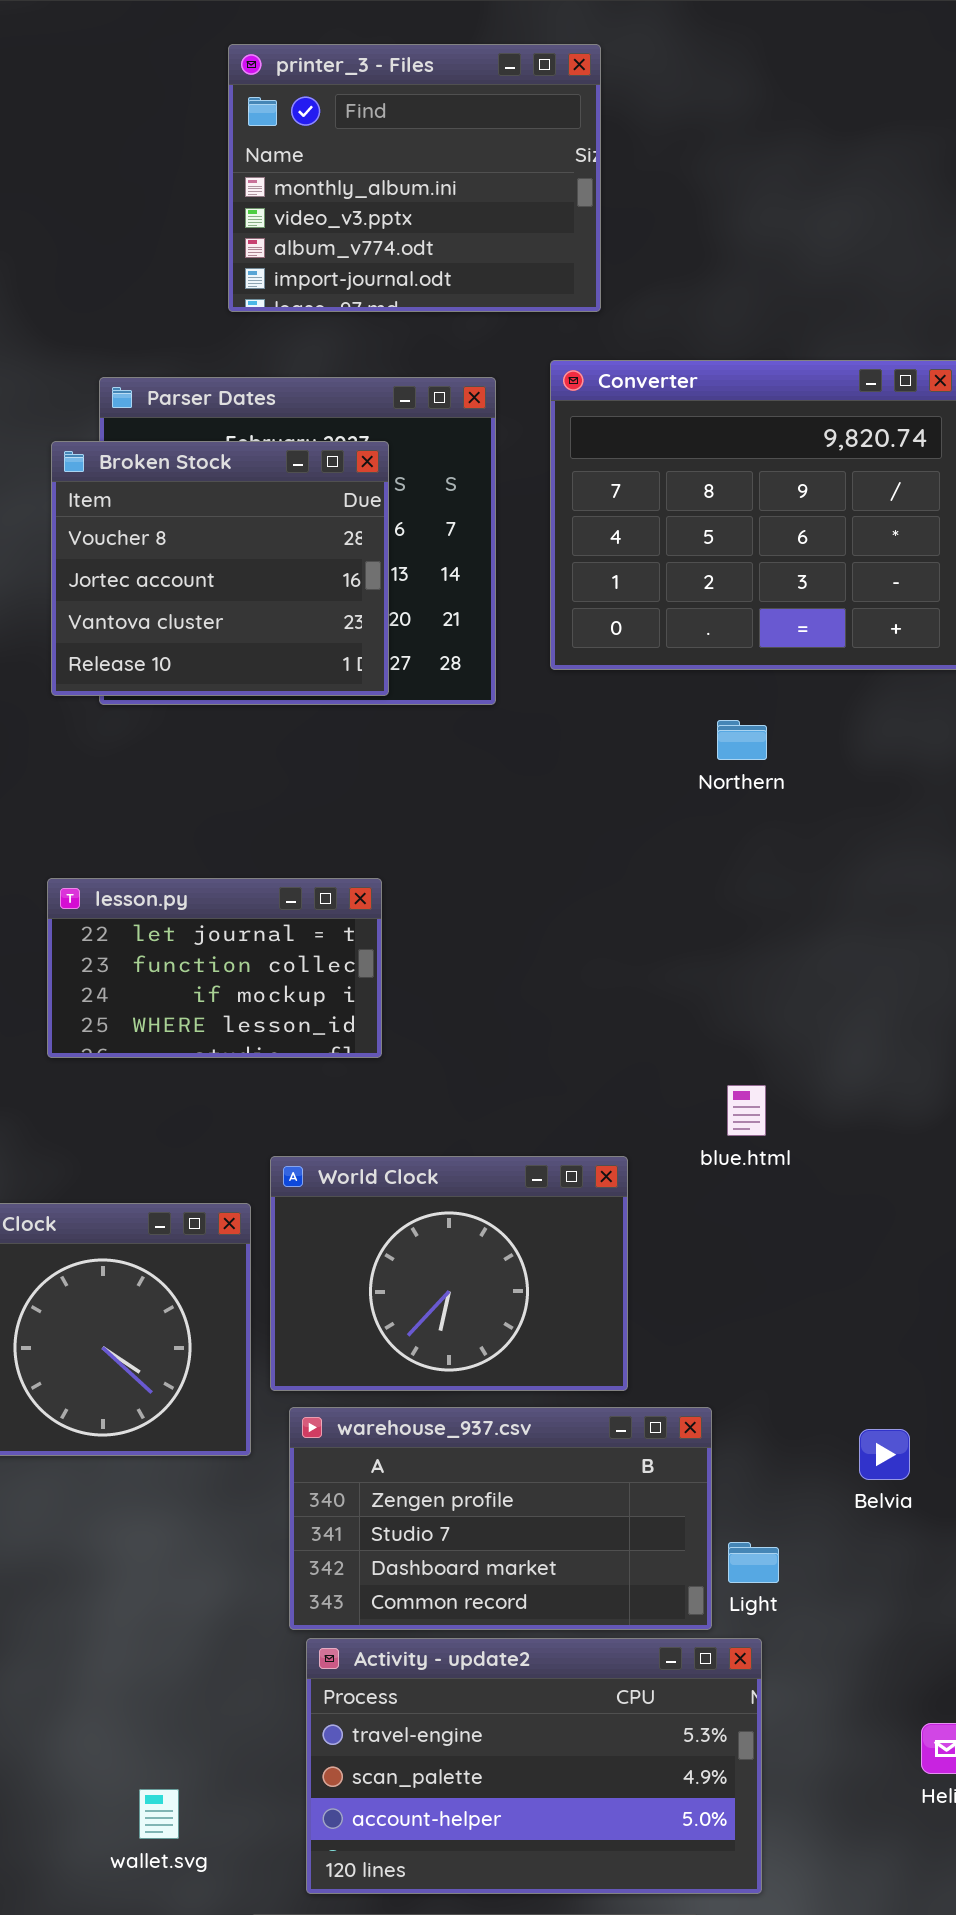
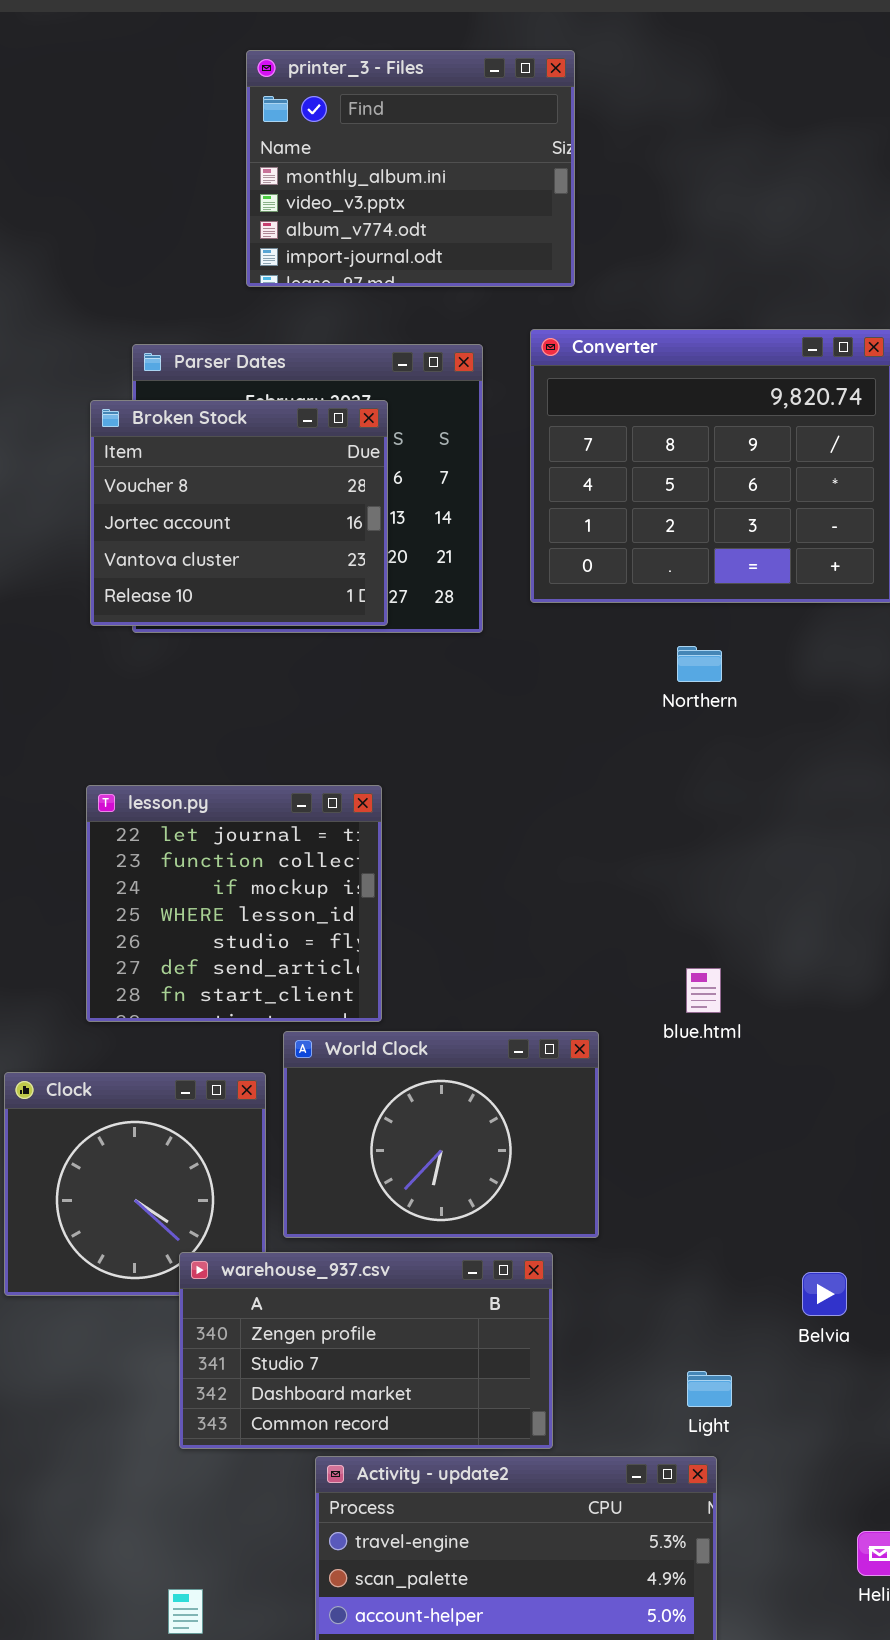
lesson.py: [47,878,382,1058] -> [86,785,382,1022], resized
warehouse_937.csv: [289,1407,712,1630] -> [179,1252,553,1449], moved

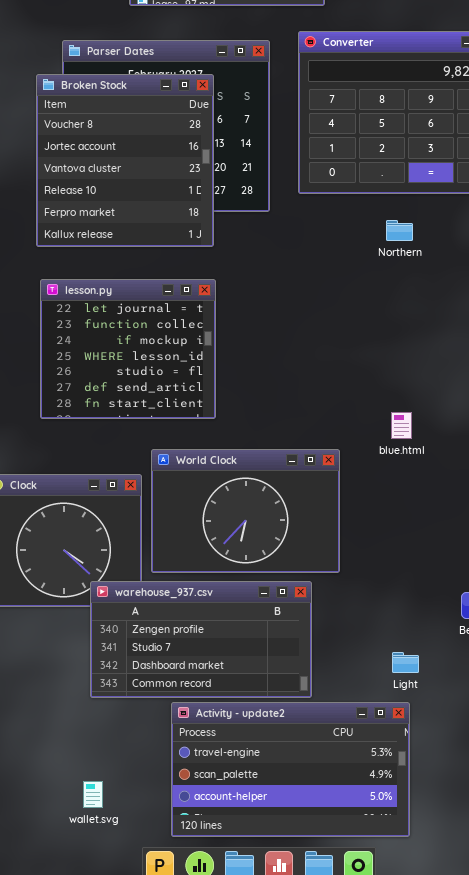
Broken Stock: [90,400,388,626] -> [36,74,214,247], resized
lesson.py: [86,785,382,1022] -> [40,279,216,419], moved

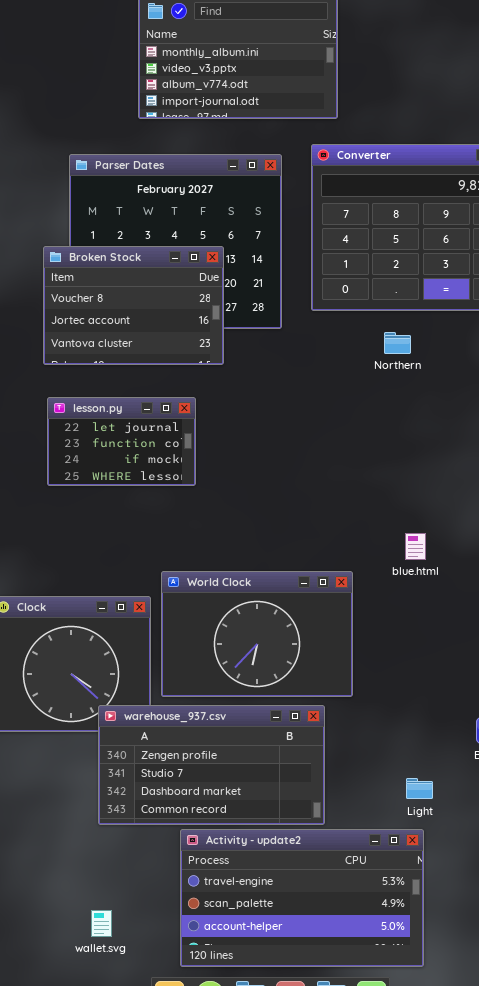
Broken Stock: [36,74,214,247] -> [43,246,224,365], resized
Northern: [386,220,413,241] -> [384,332,411,354], moved
lesson.py: [40,279,216,419] -> [47,397,196,486], resized

